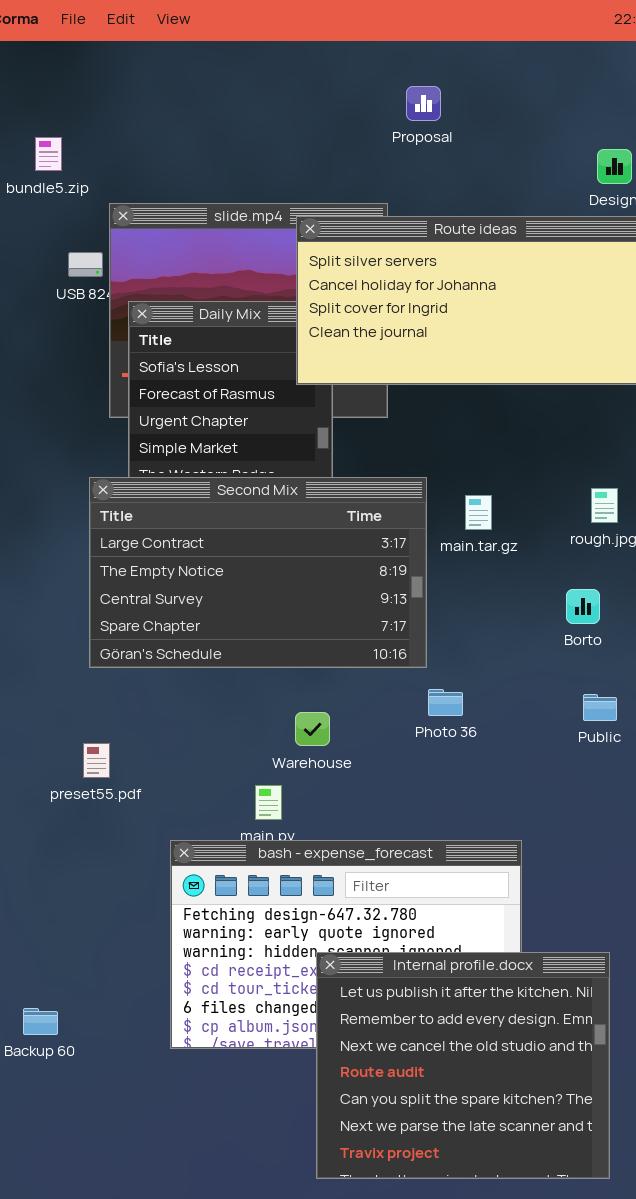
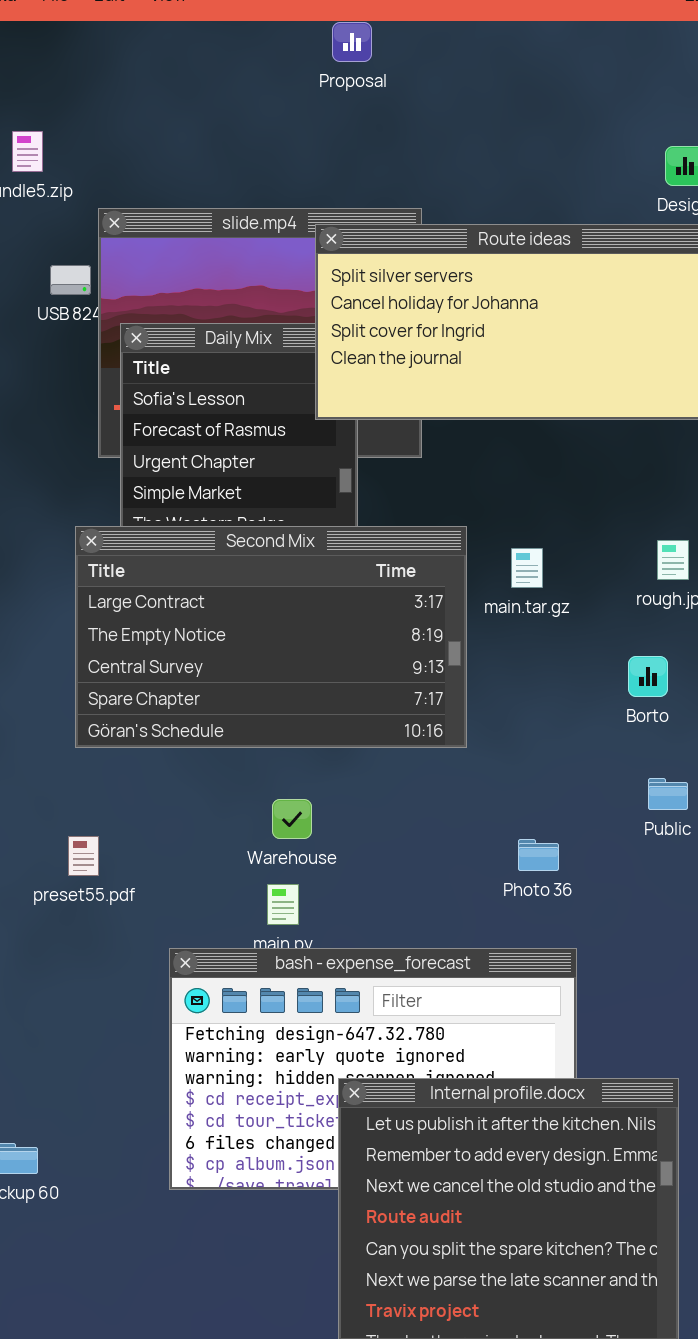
Proposal: [406,86,441,121] -> [332,22,372,62], moved
Photo 36: [428,689,463,716] -> [518,839,559,871], moved
Warehouse: [295,712,330,746] -> [272,799,312,839], moved

